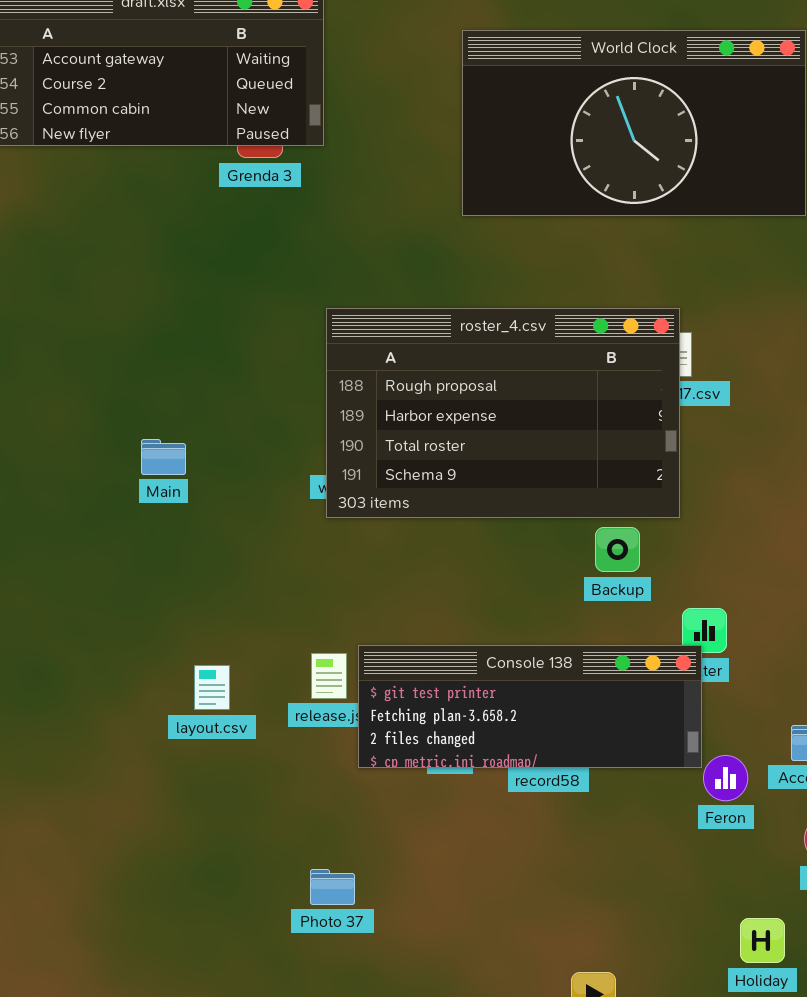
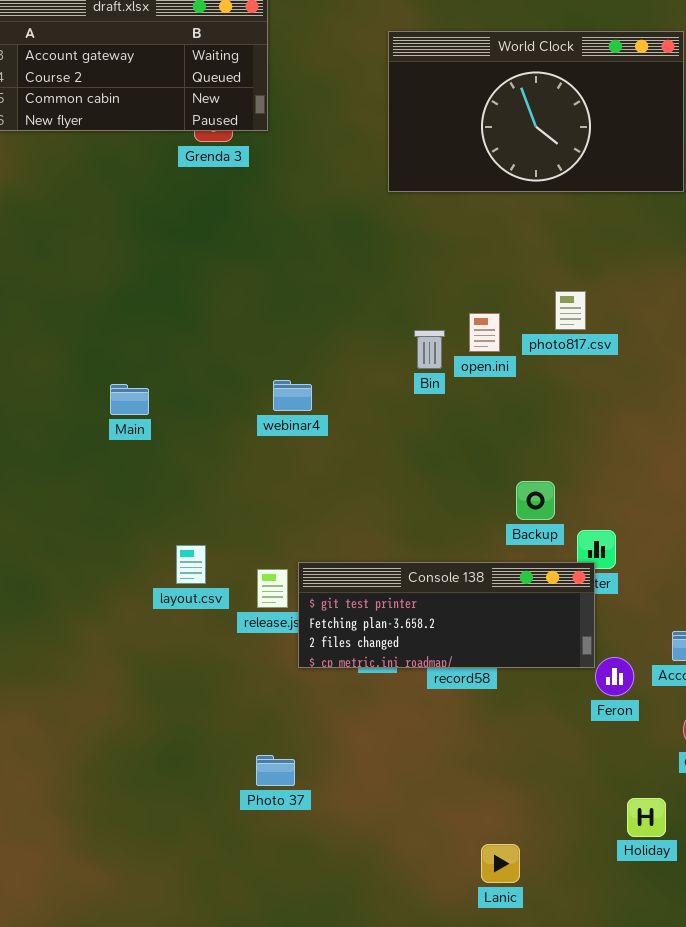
roster_4.csv: [326,308,680,518] -> none, closed
Backup: [595,527,640,572] -> [516,481,555,520], moved
layout.csv: [194,665,230,710] -> [176,545,206,584], moved

